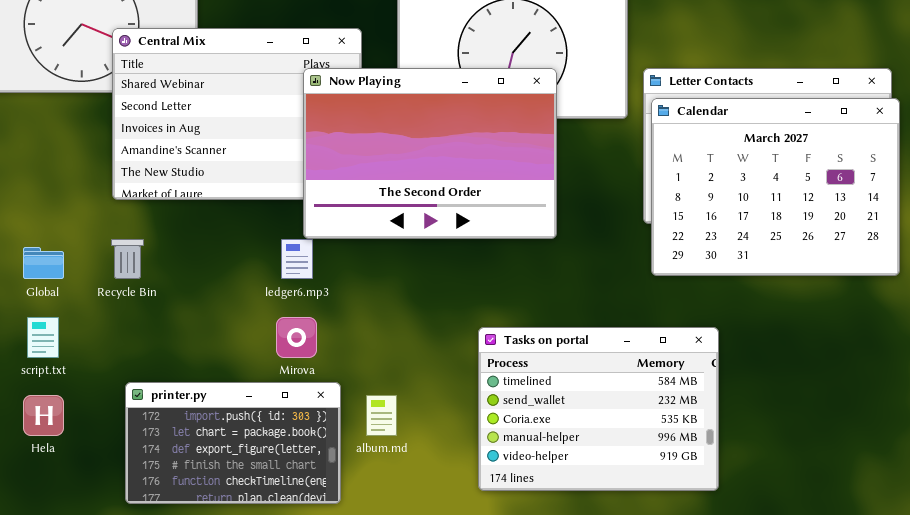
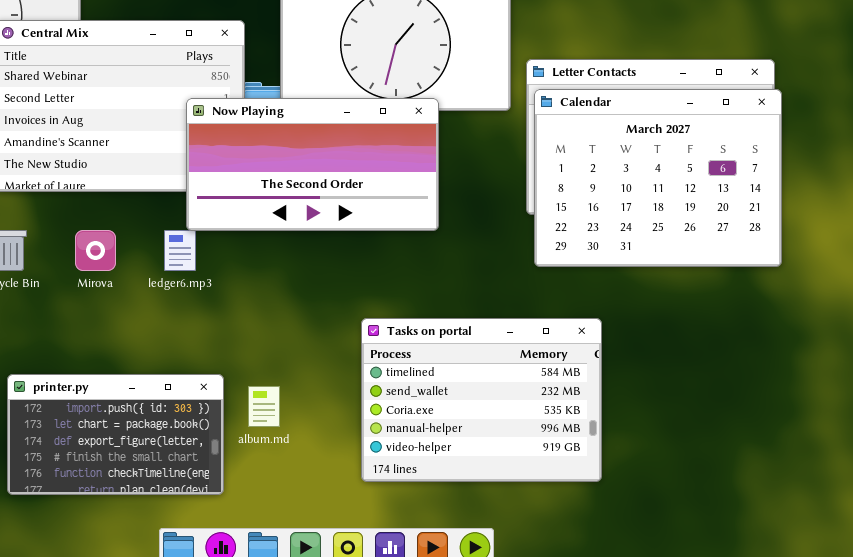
Now Playing: [303,68,557,239] -> [186,98,439,231], resized
Mirova: [276,317,317,358] -> [75,230,116,271], moved

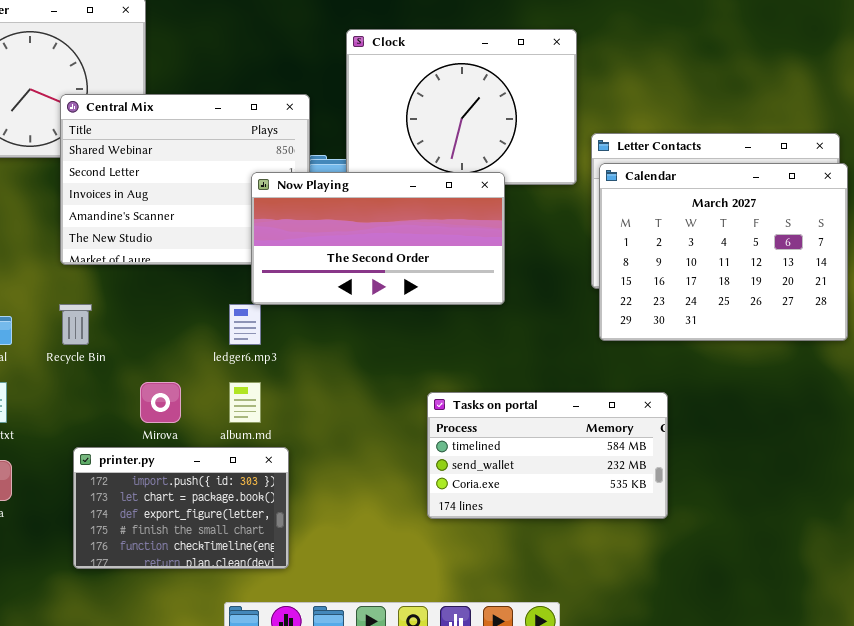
Mirova: [75,230,116,271] -> [140,382,181,423], moved
Tasks on portal: [361,318,602,482] -> [427,392,668,519], resized
album.md: [248,386,280,427] -> [229,382,261,423], moved

